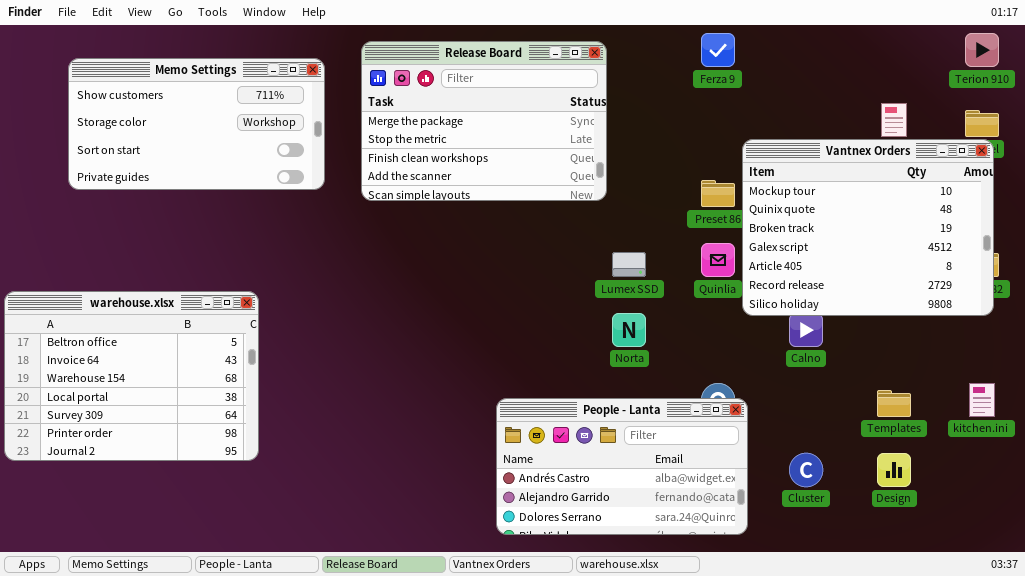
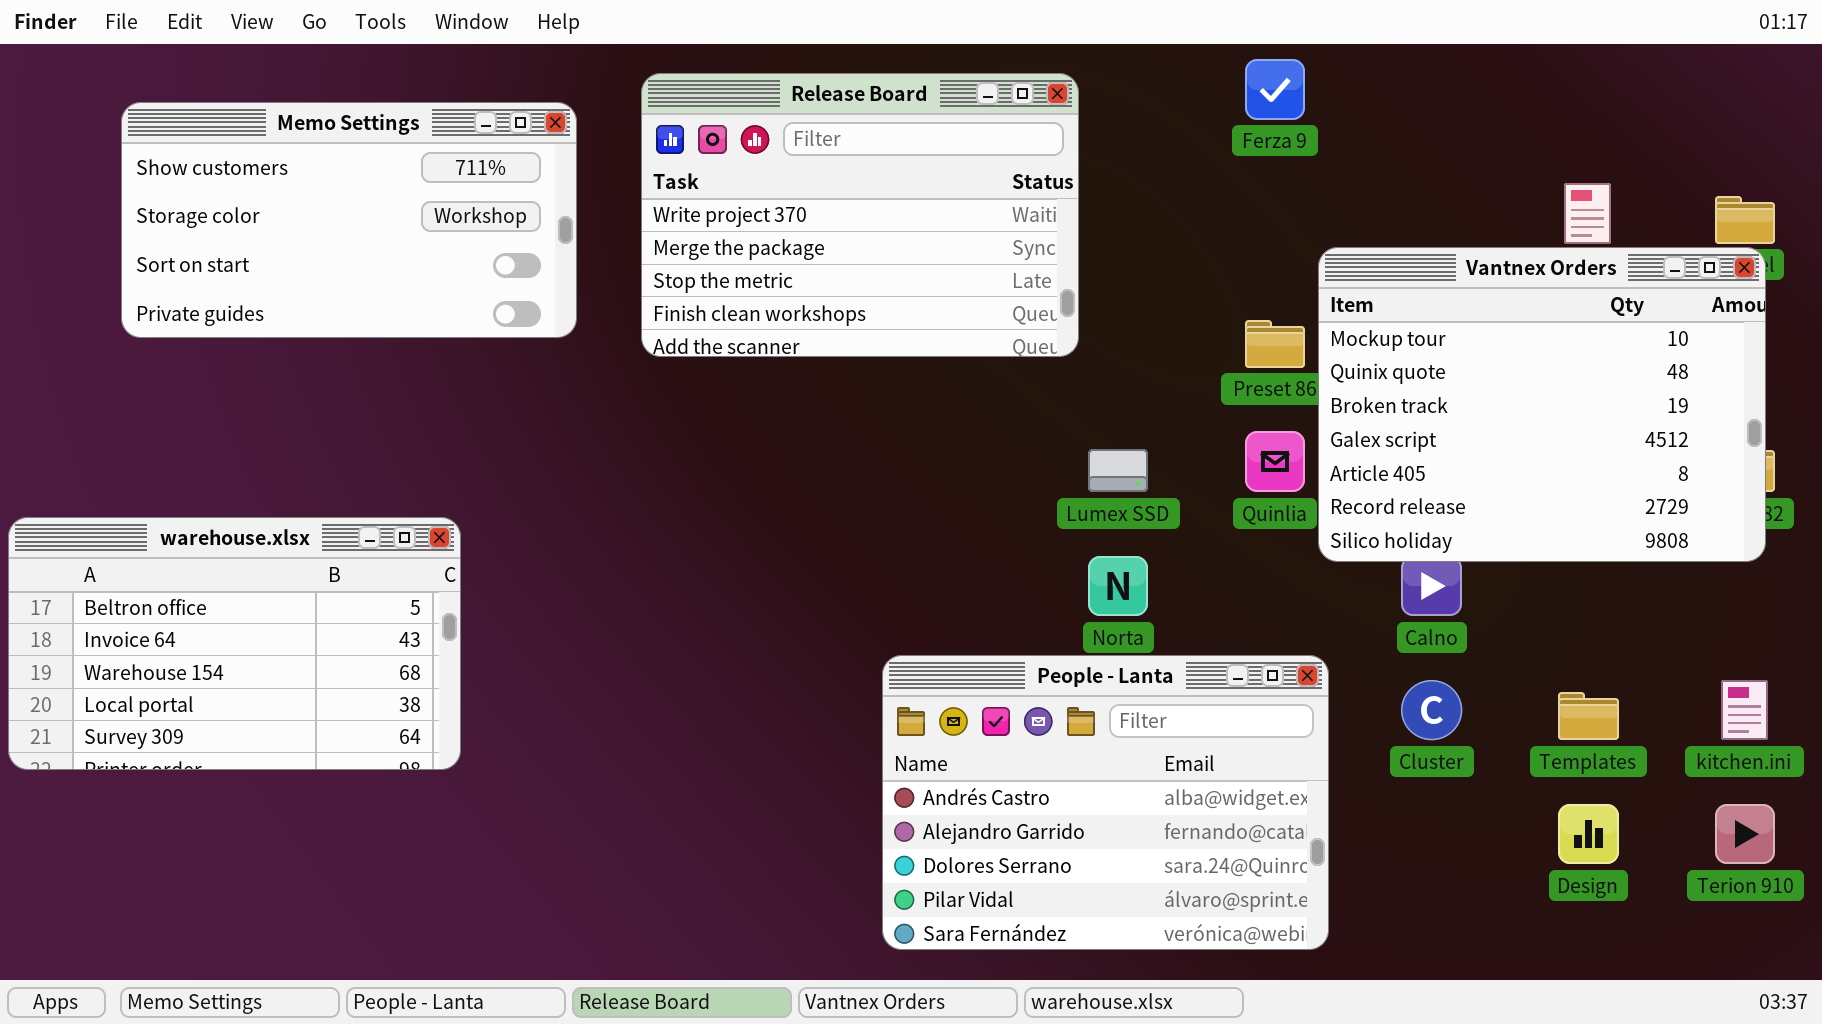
Terion 910: [965,33,999,67] -> [1715,804,1775,864], moved
Release Board: [361,41,607,201] -> [641,73,1079,357], scrolled up 1 row
warehouse.xlsx: [4,291,259,461] -> [8,517,461,770], resized
People - Lanta: [496,398,748,535] -> [882,655,1329,950], resized
Cluster: [789,453,823,487] -> [1401,680,1462,740], moved

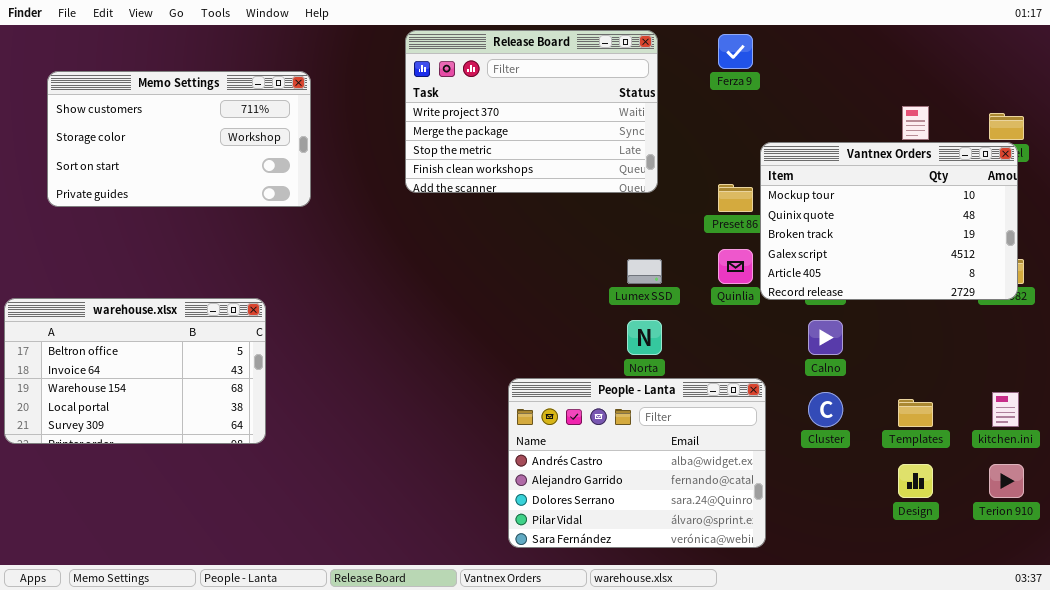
Release Board: [641,73,1079,357] -> [405,30,658,193], moved
Memo Settings: [121,102,577,338] -> [47,71,311,207], moved
Vantnex Orders: [1318,247,1766,562] -> [760,142,1018,300], resized

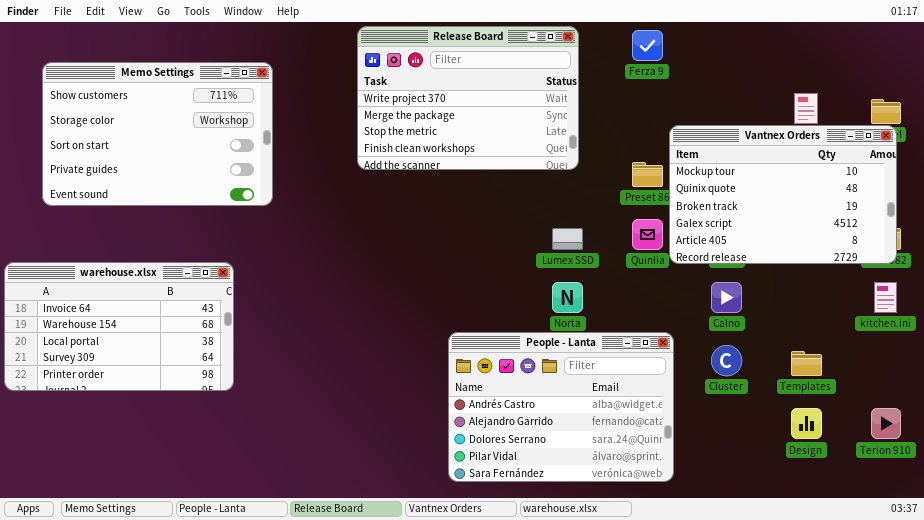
Memo Settings: [47,71,311,207] -> [42,62,273,206], resized
warehouse.xlsx: [4,298,266,444] -> [4,262,234,391], scrolled down 1 row
kitchen.ini: [992,392,1019,427] -> [874,282,897,313], moved

